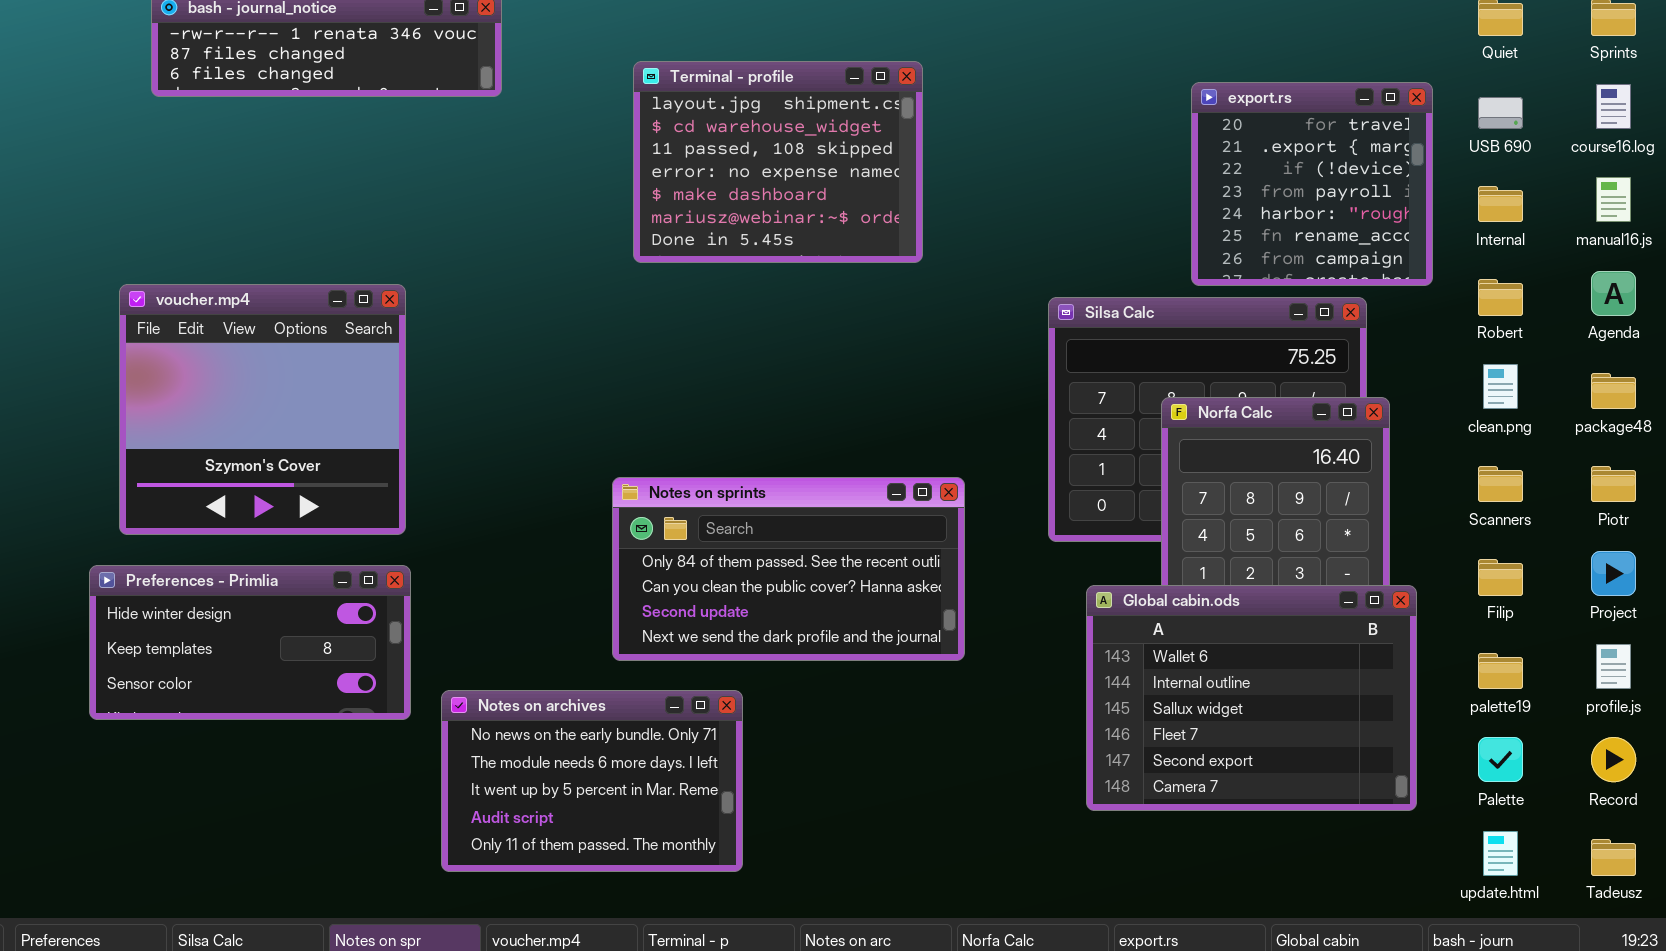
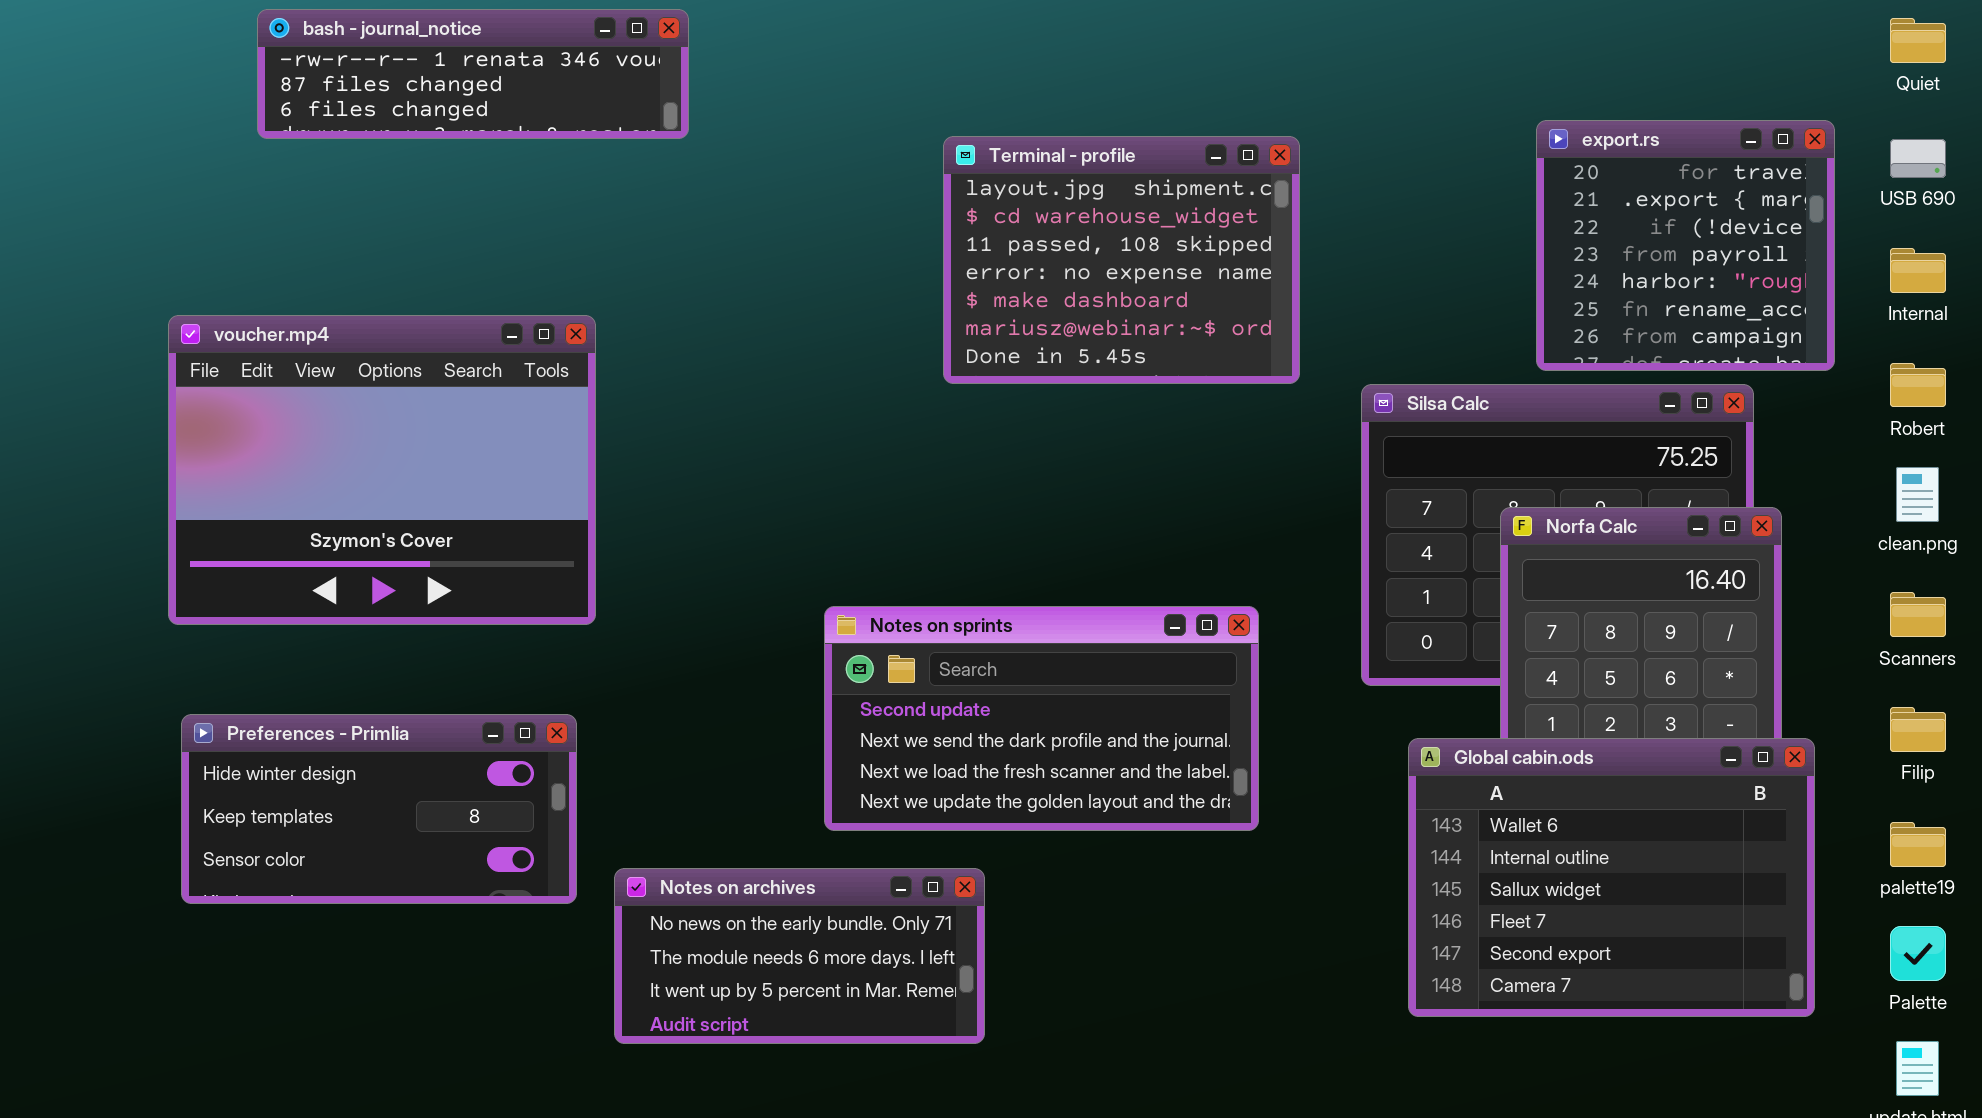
Terminal - profile: [633,61,923,263] -> [943,136,1300,384], moved
voucher.mp4: [119,284,406,535] -> [168,315,596,625], moved, resized
Notes on sprints: [612,477,965,661] -> [824,606,1259,831], scrolled down 2 rows
Notes on archives: [441,690,743,872] -> [614,868,985,1044], resized

